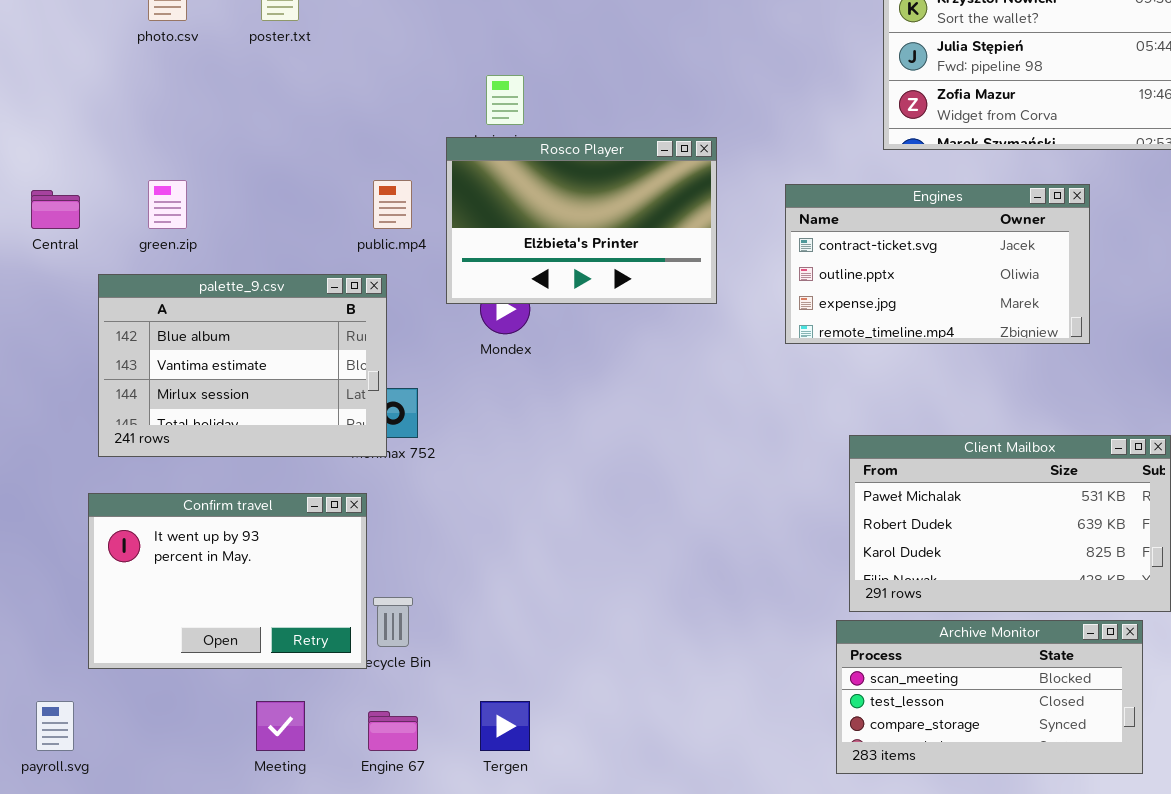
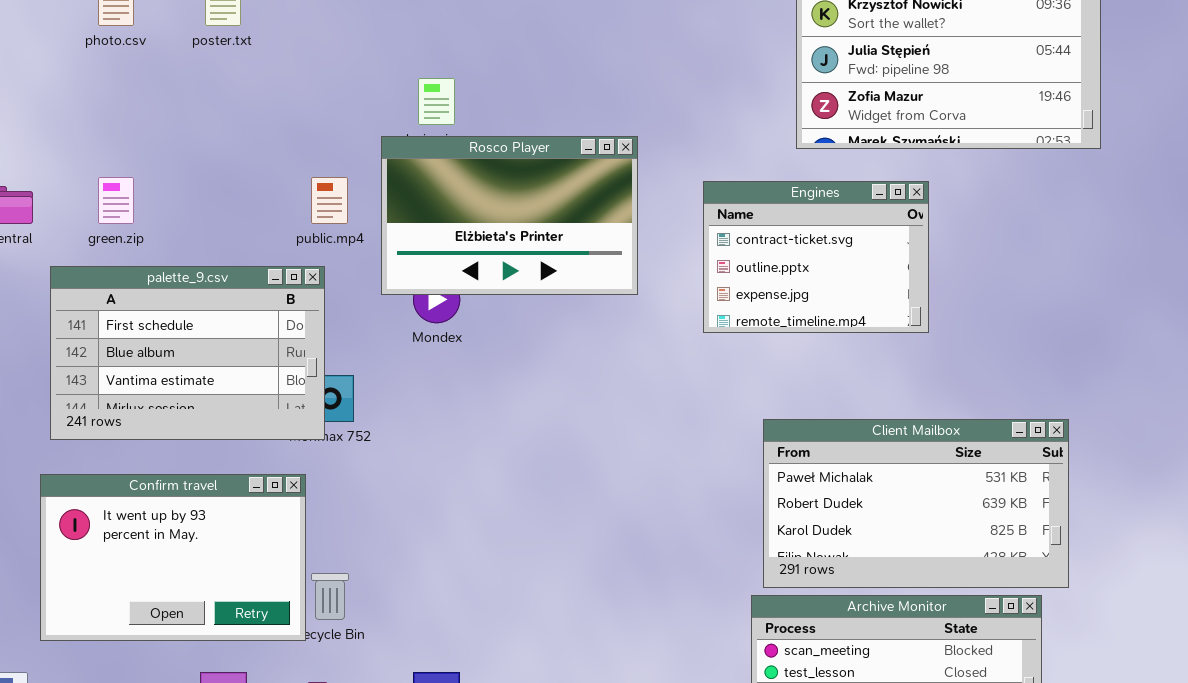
Engines: [785,184,1090,344] -> [703,181,929,333], resized
palette_9.csv: [98,274,387,457] -> [50,266,325,440], scrolled up 1 row

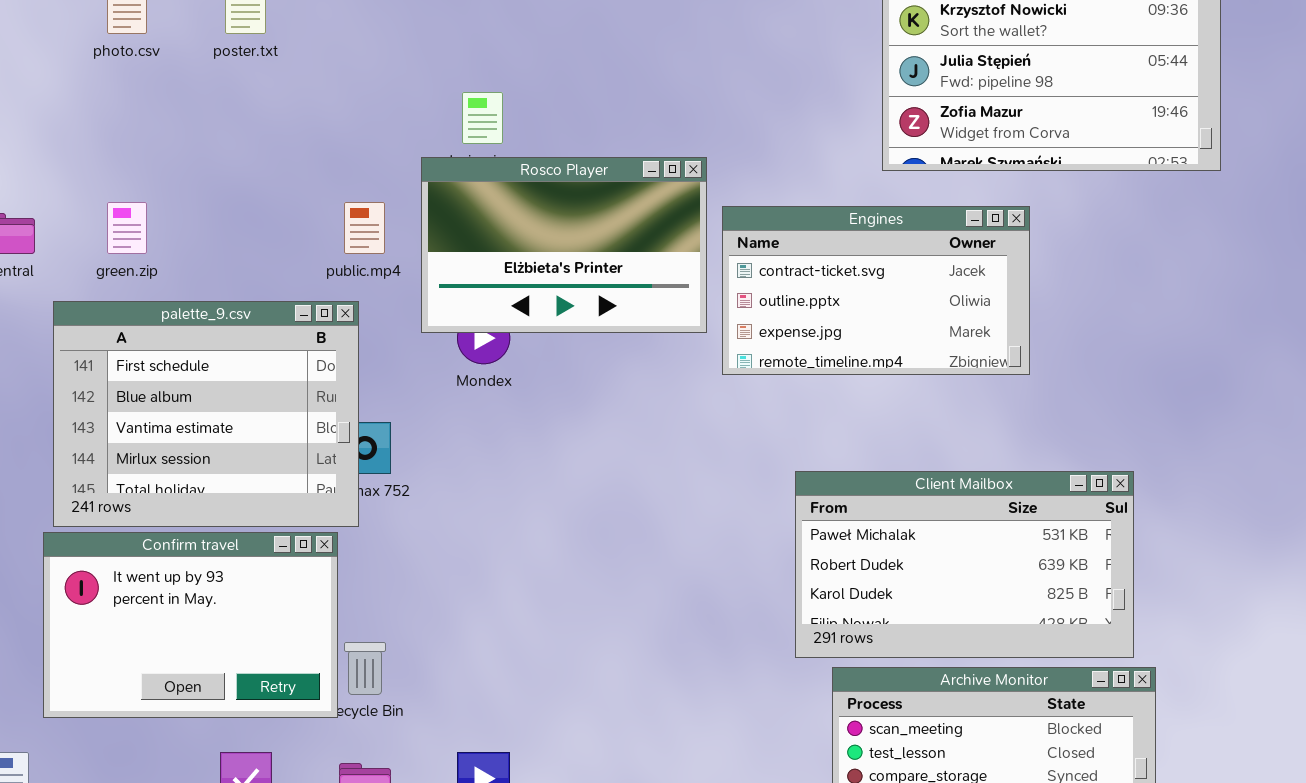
Engines: [703,181,929,333] -> [722,206,1030,375], resized
palette_9.csv: [50,266,325,440] -> [53,301,359,527], resized
Client Mailbox: [763,419,1069,588] -> [795,471,1134,658], moved

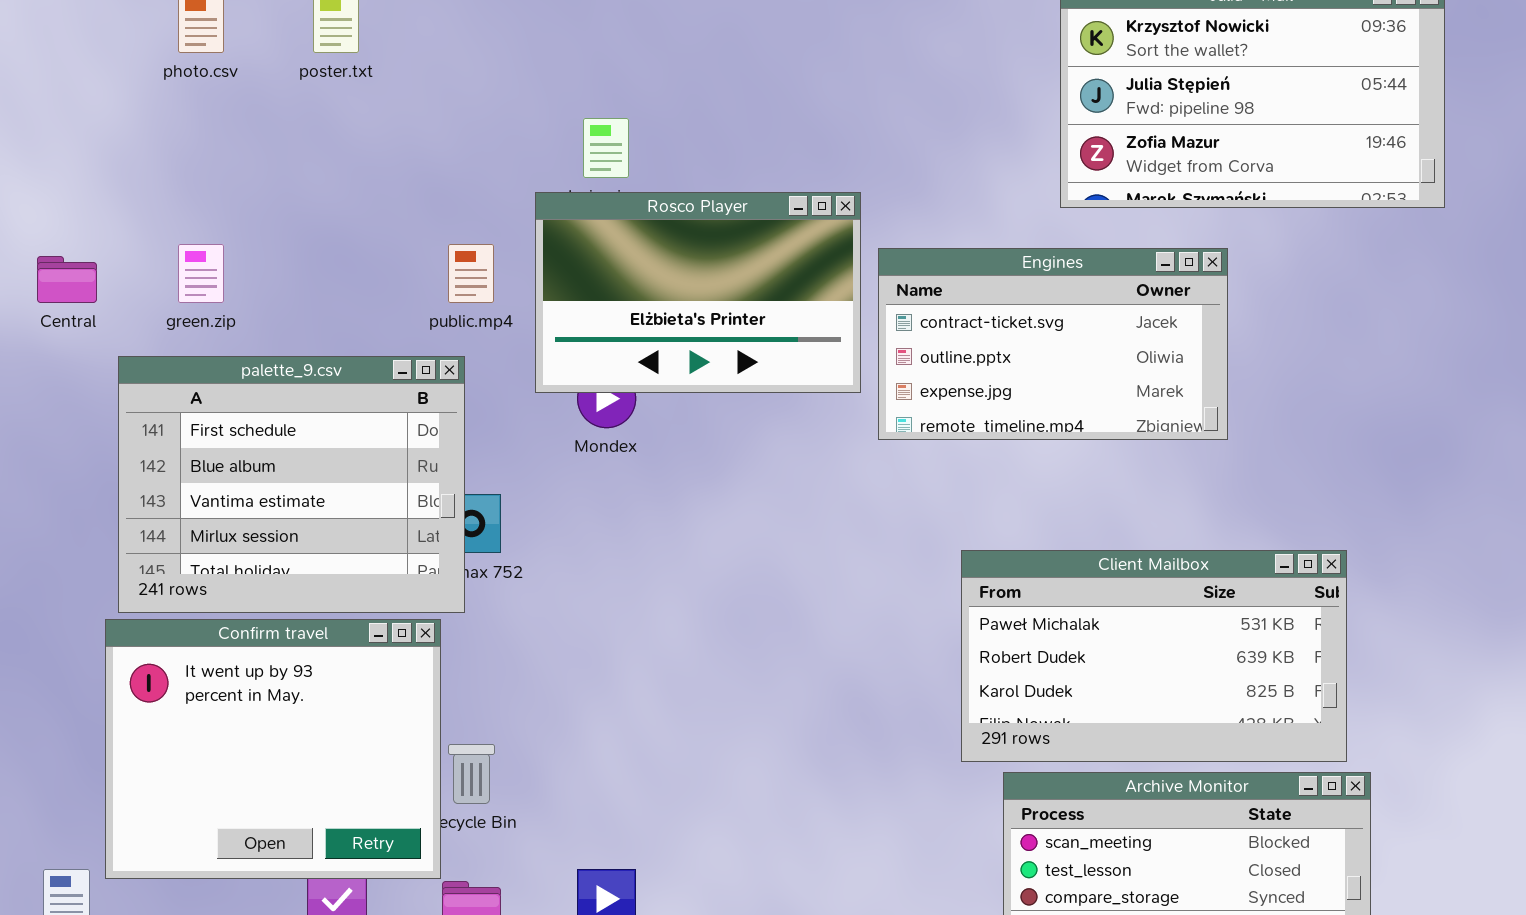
Confirm travel: [43,532,338,718] -> [105,619,441,879], resized

